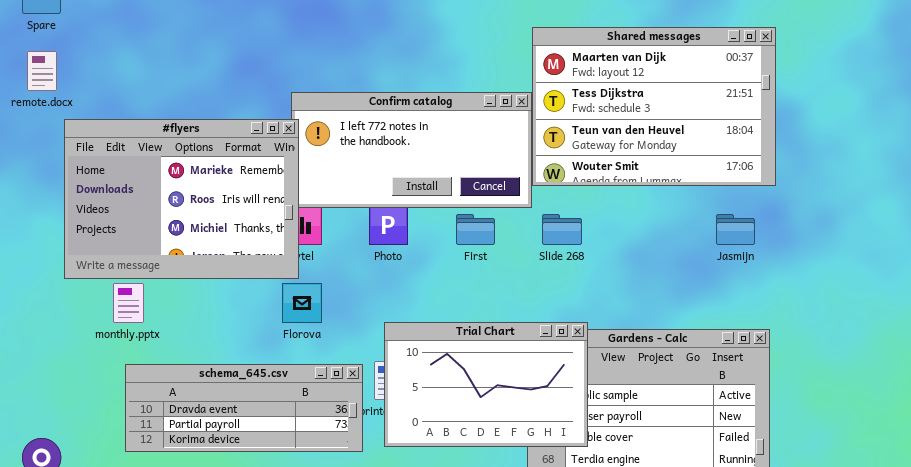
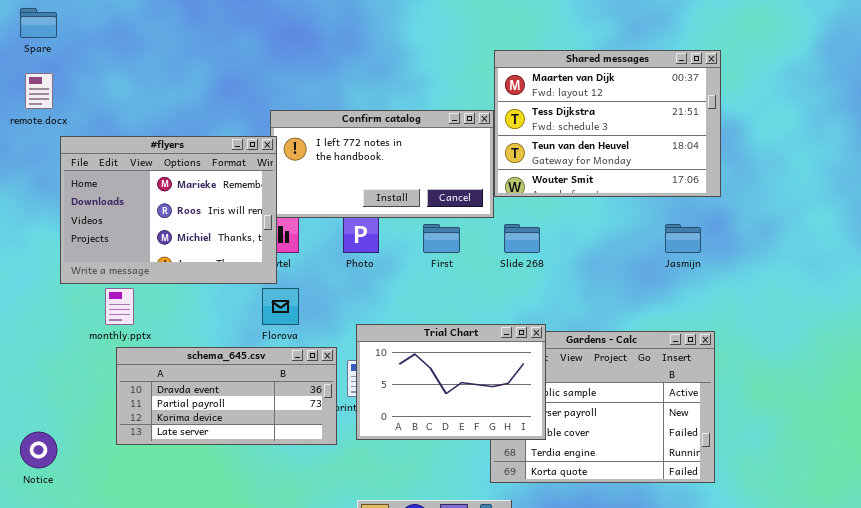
schema_645.csv: [125,364,363,452] -> [116,347,337,445], resized

